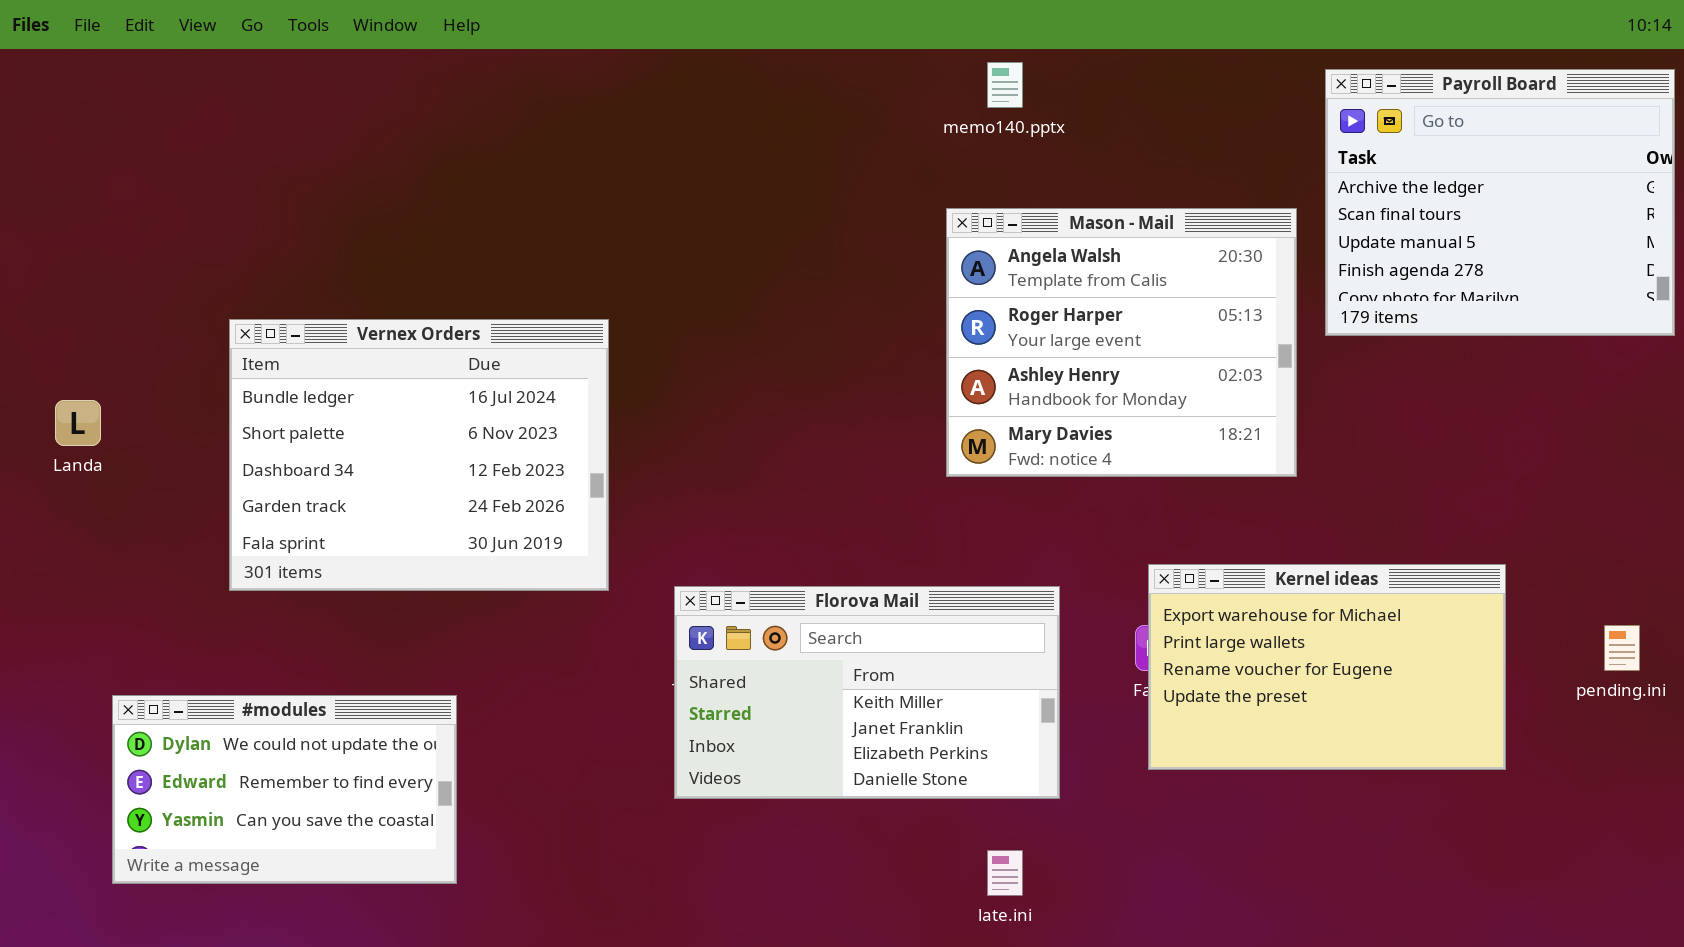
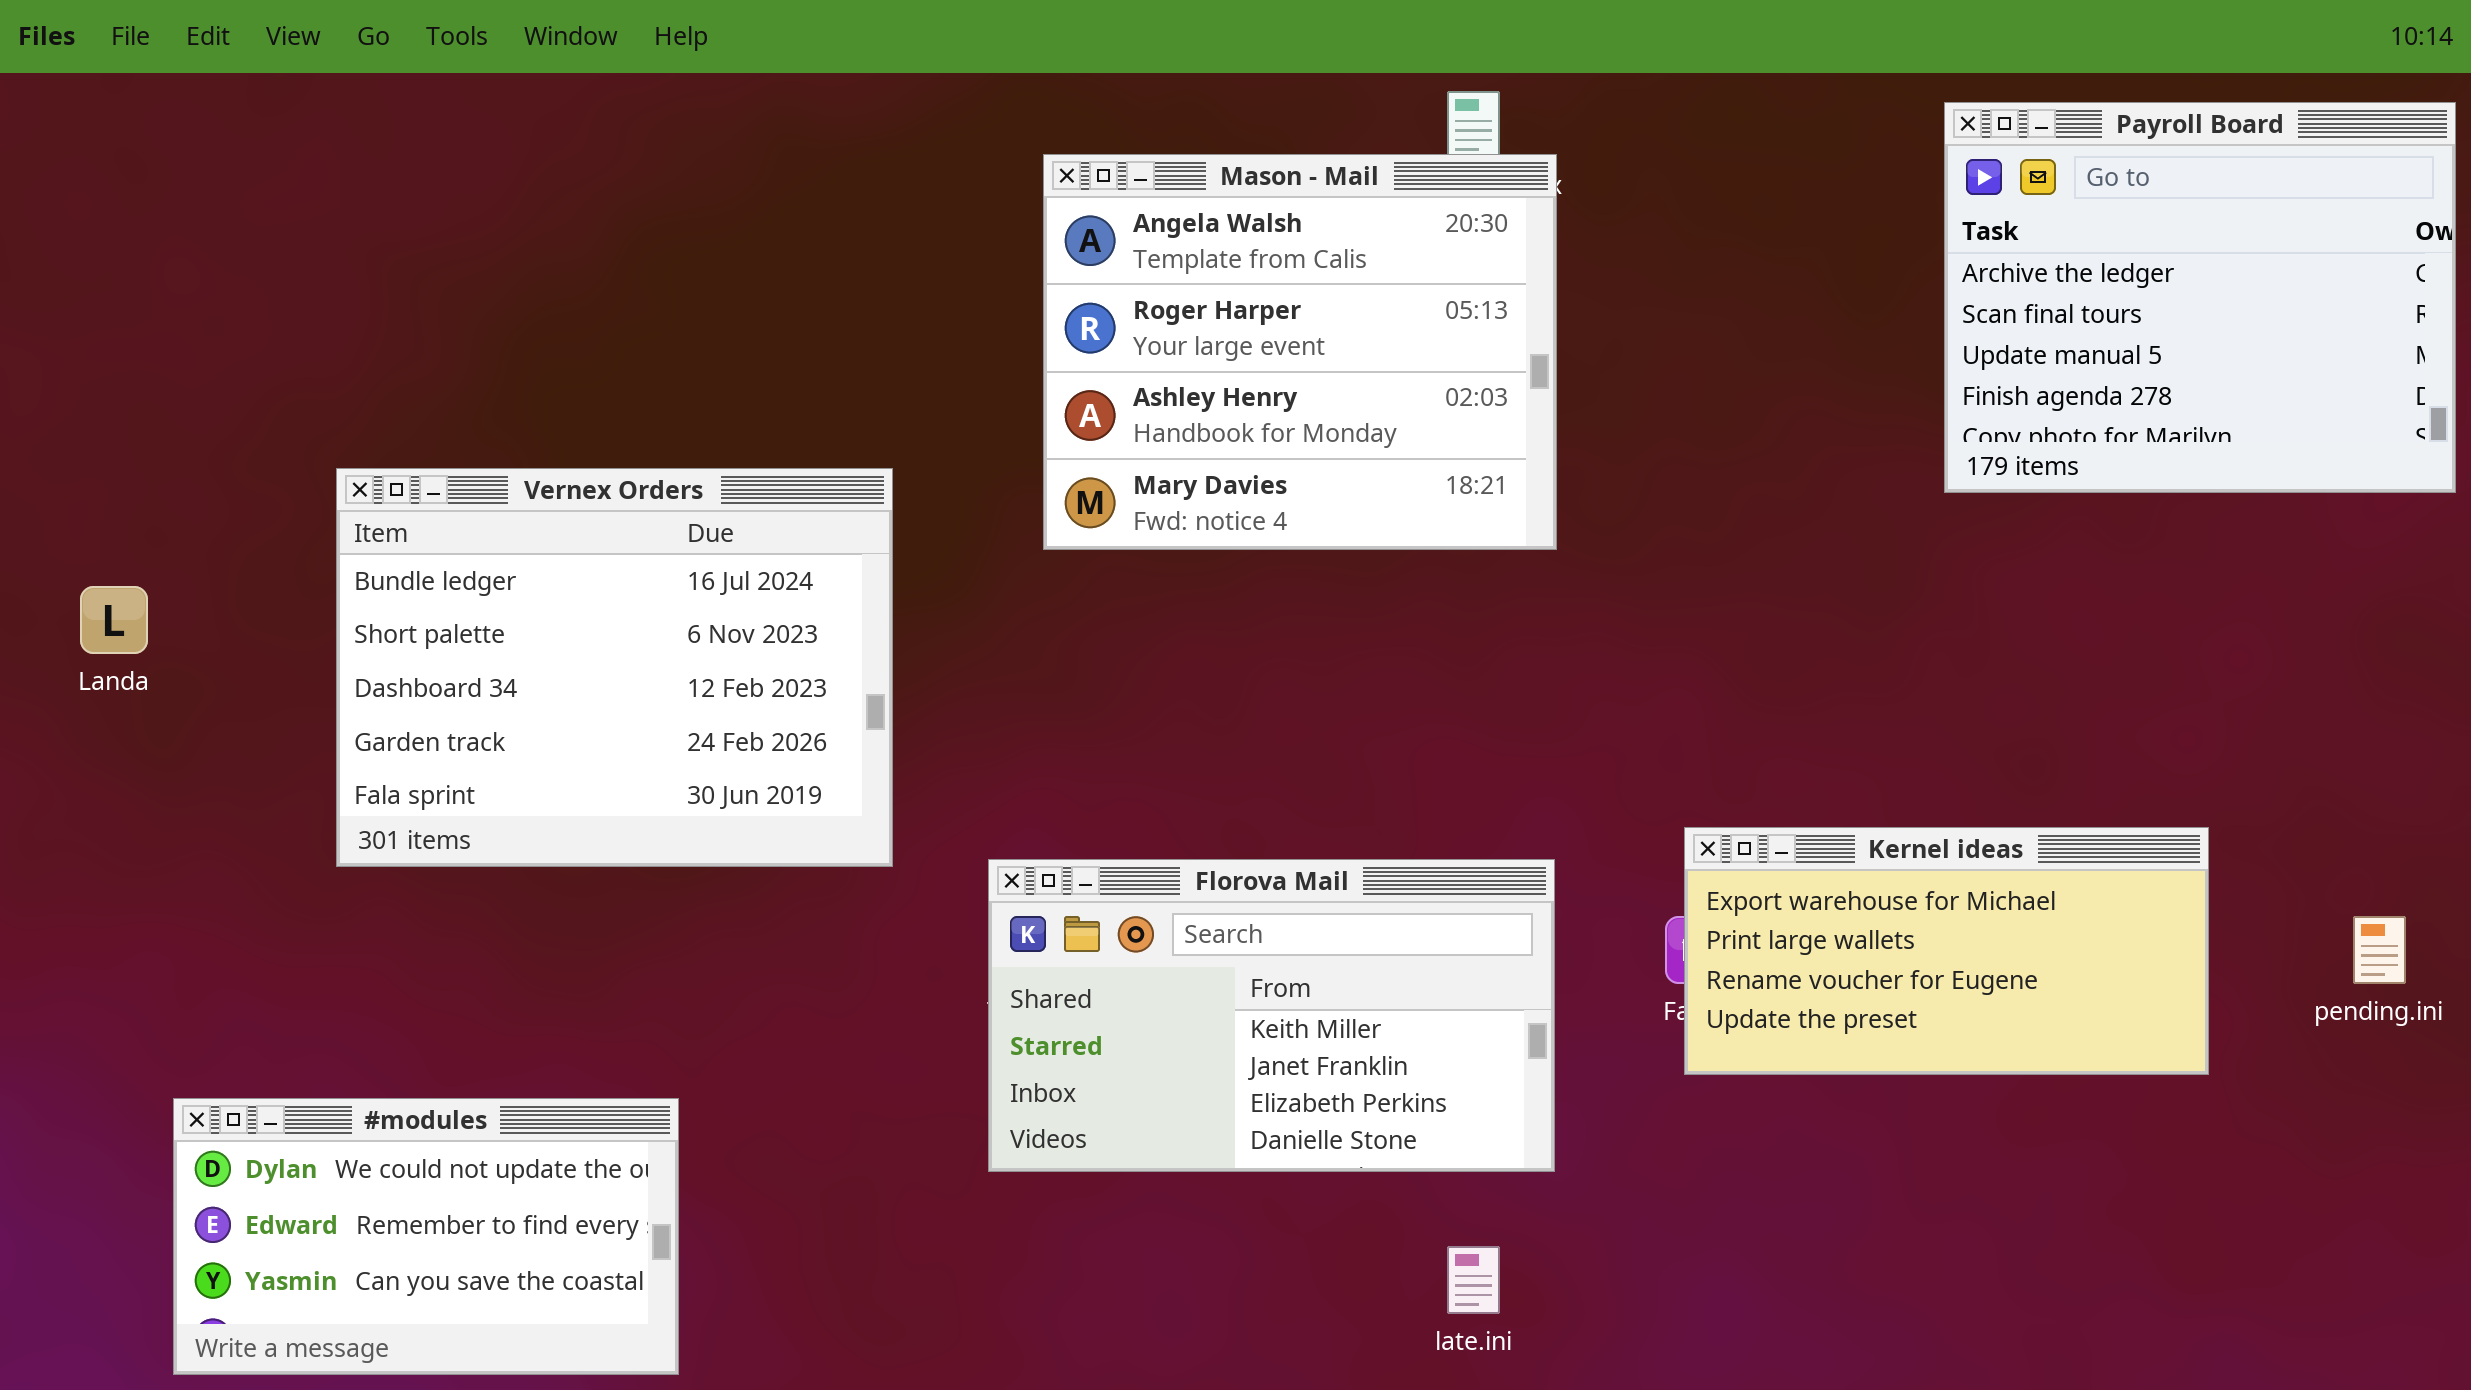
Mason - Mail: [946,208,1297,477] -> [1043,154,1557,550], moved
Kernel ideas: [1148,564,1506,770] -> [1684,827,2209,1075], resized
#modules: [112,695,457,884] -> [173,1098,679,1375], moved

